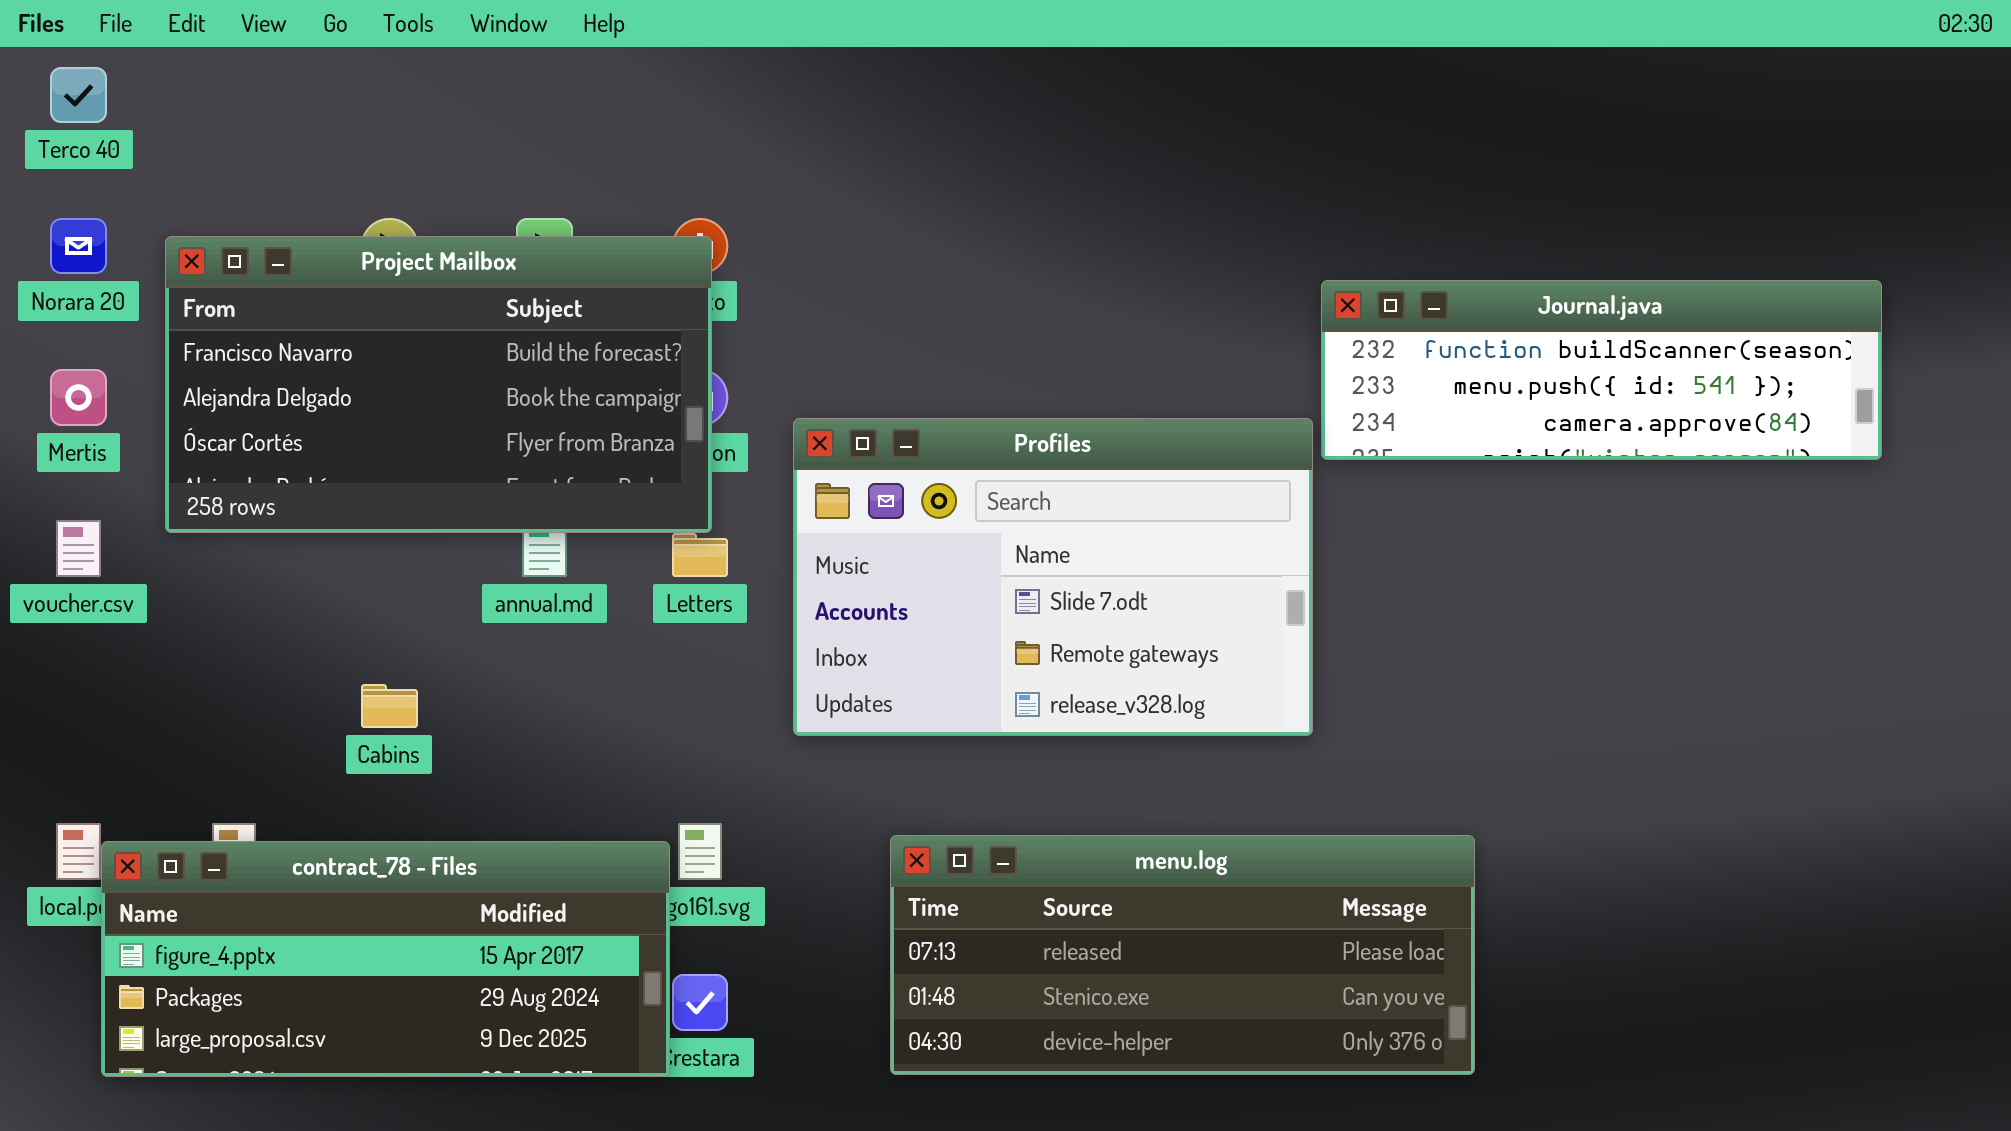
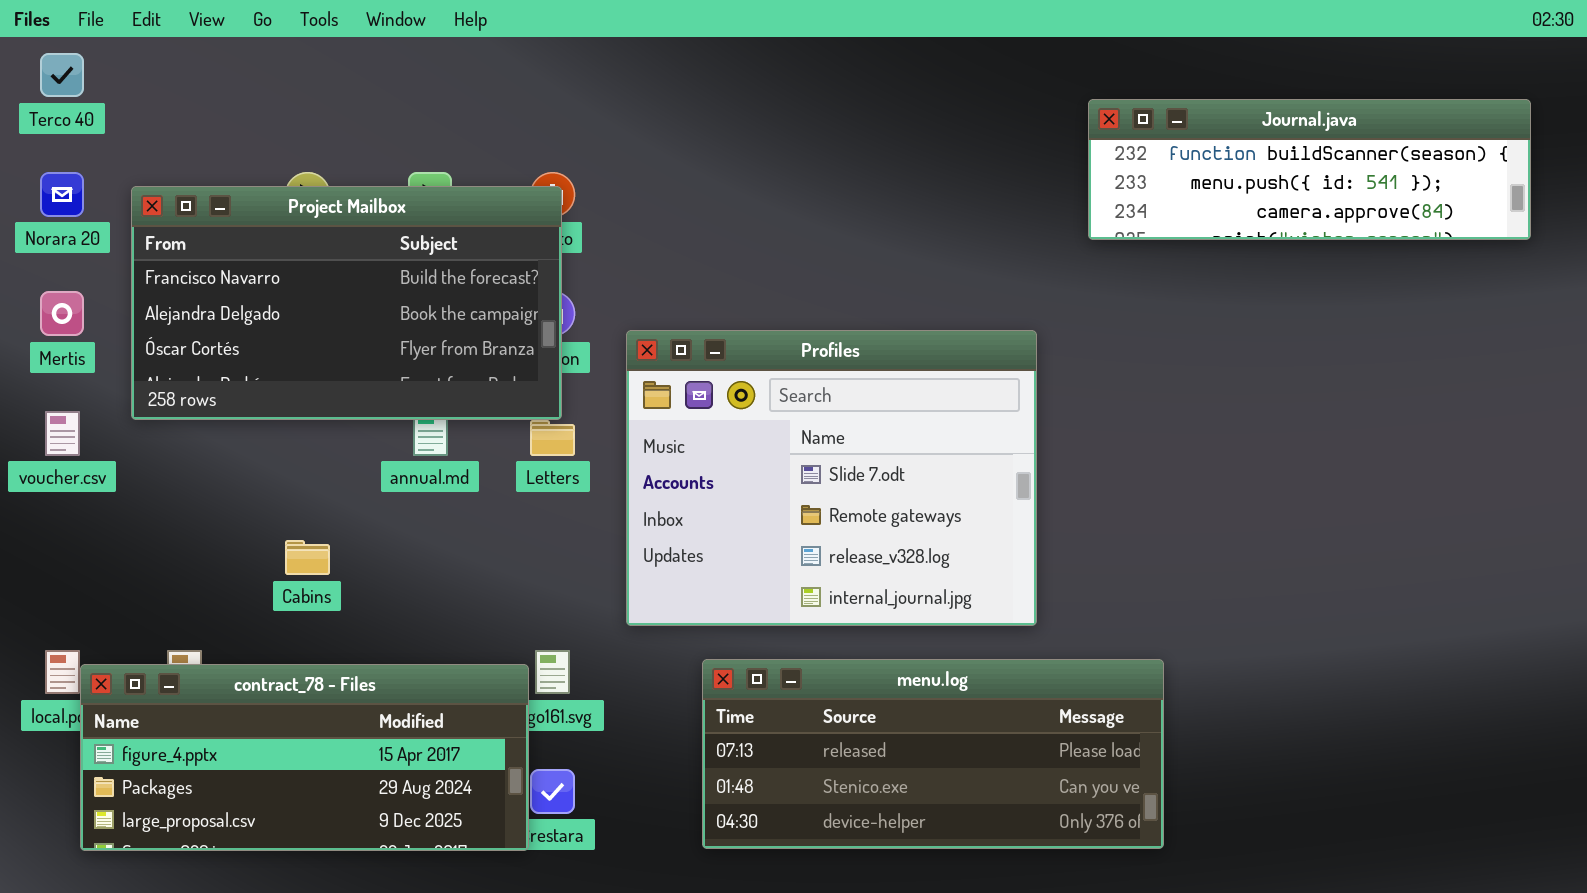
Journal.java: [1321,280,1882,460] -> [1088,99,1531,240], moved
Profiles: [793,418,1313,736] -> [626,330,1037,626], resized

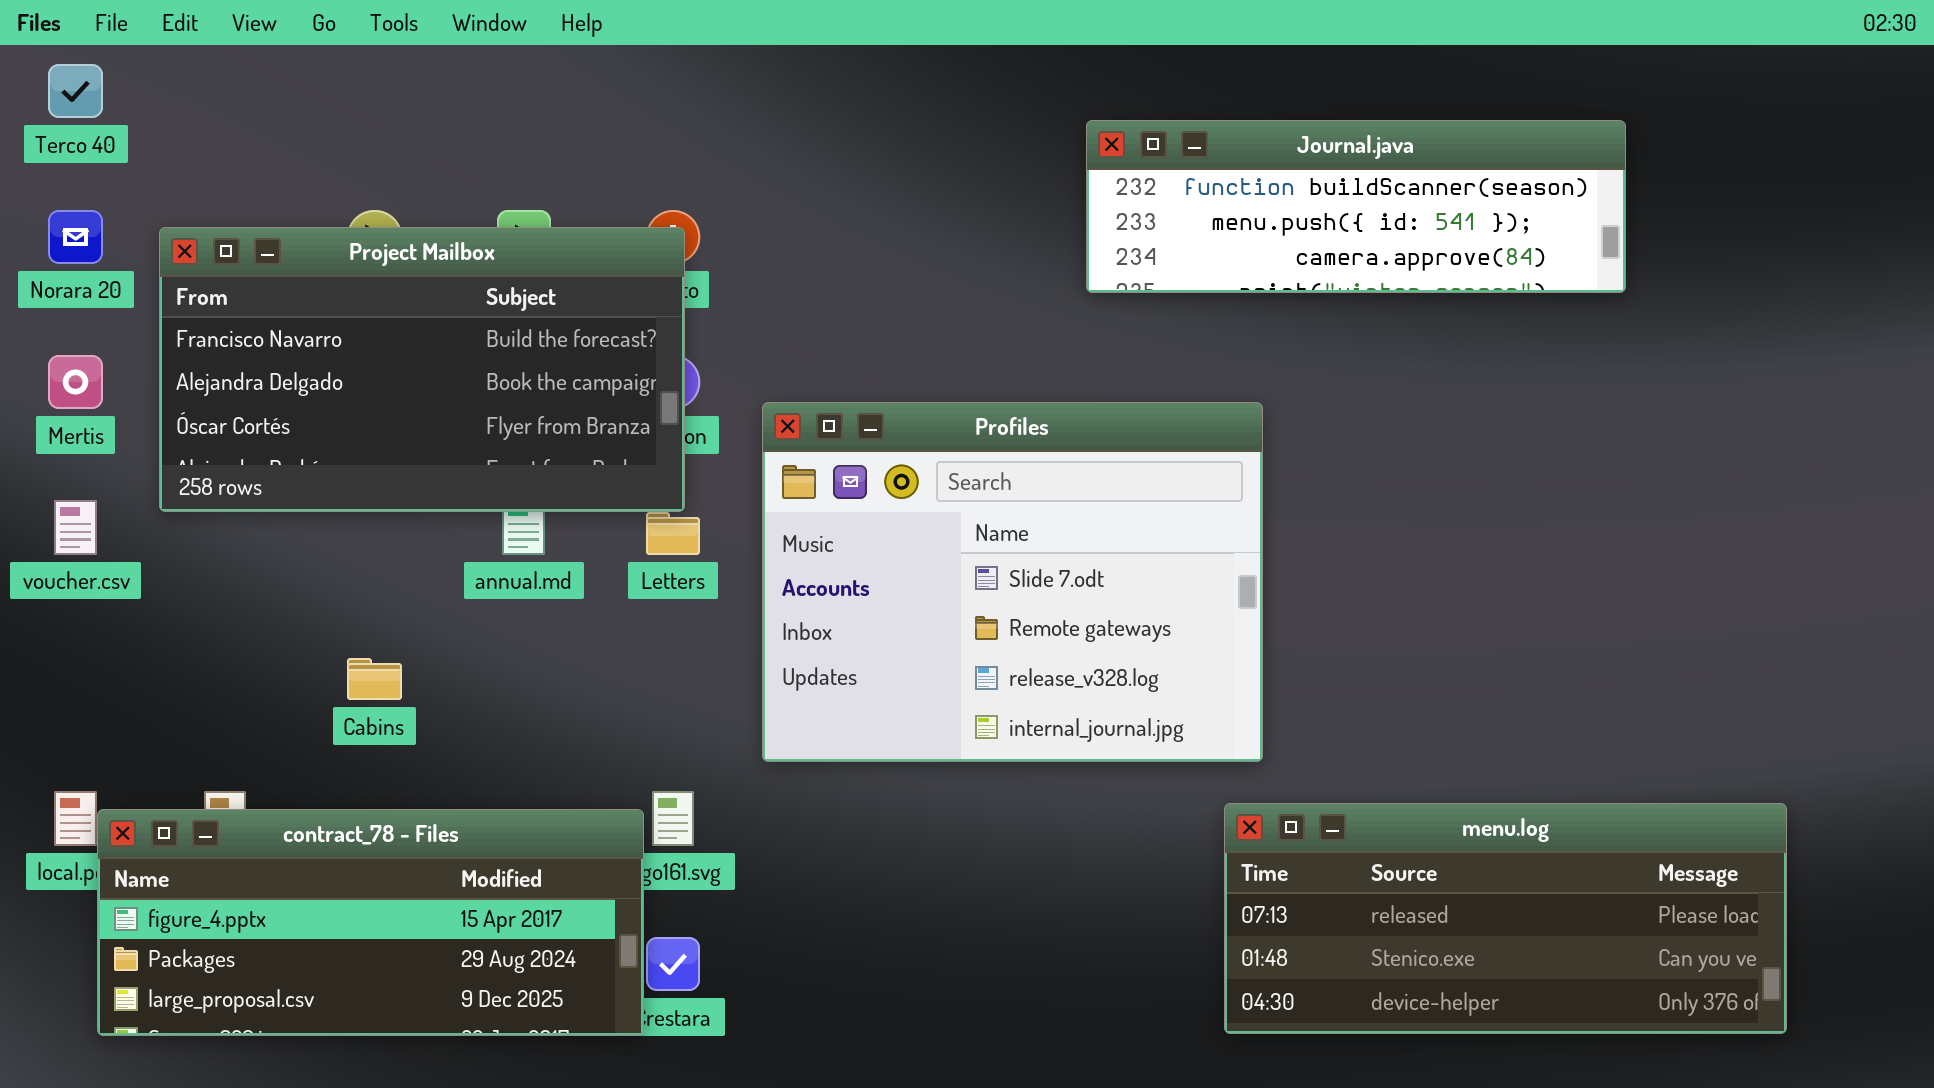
Journal.java: [1088,99,1531,240] -> [1086,120,1626,293], moved
menu.log: [702,659,1164,849] -> [1224,803,1787,1034], moved

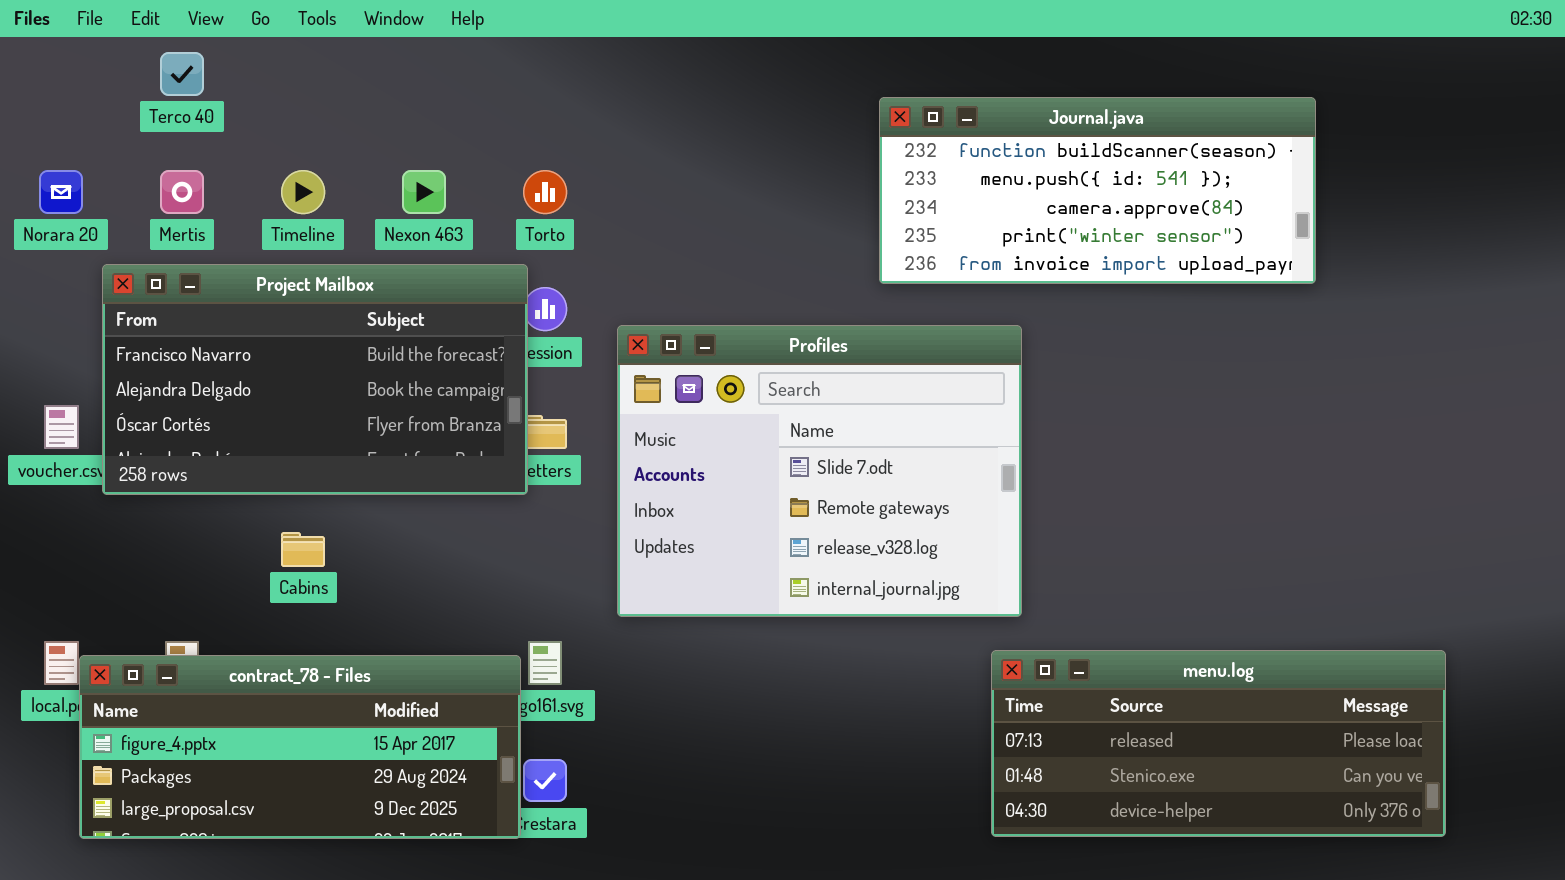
Terco 40: [48,64,103,118] -> [160,52,204,96], moved
Journal.java: [1086,120,1626,293] -> [879,97,1316,284], resized
Project Mailbox: [159,227,685,512] -> [102,264,528,495], moved
Mertis: [48,355,103,409] -> [160,170,204,214], moved

